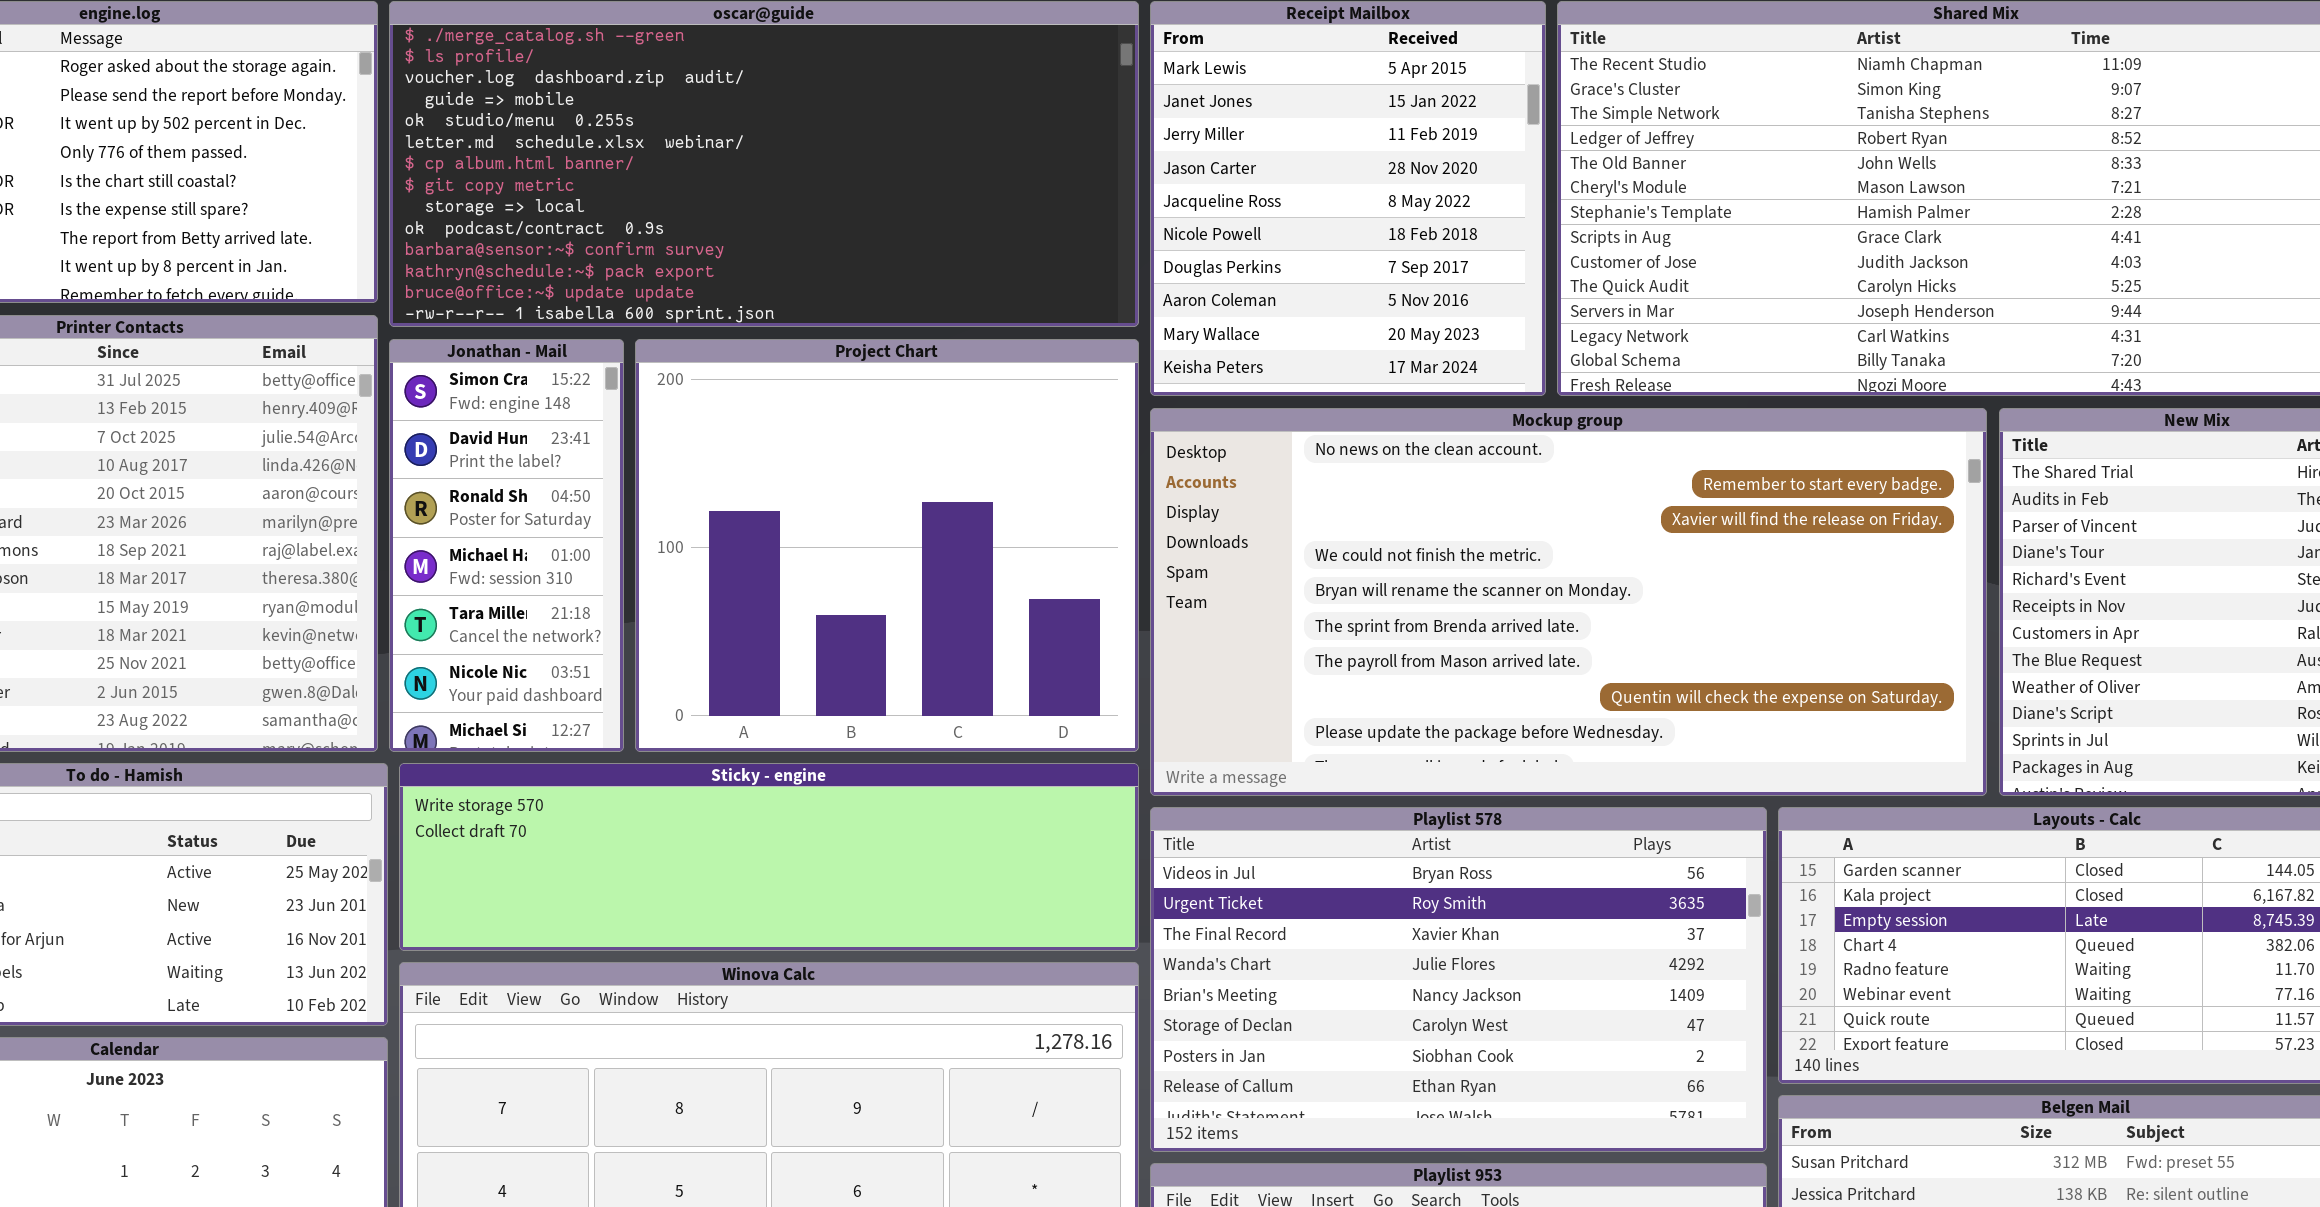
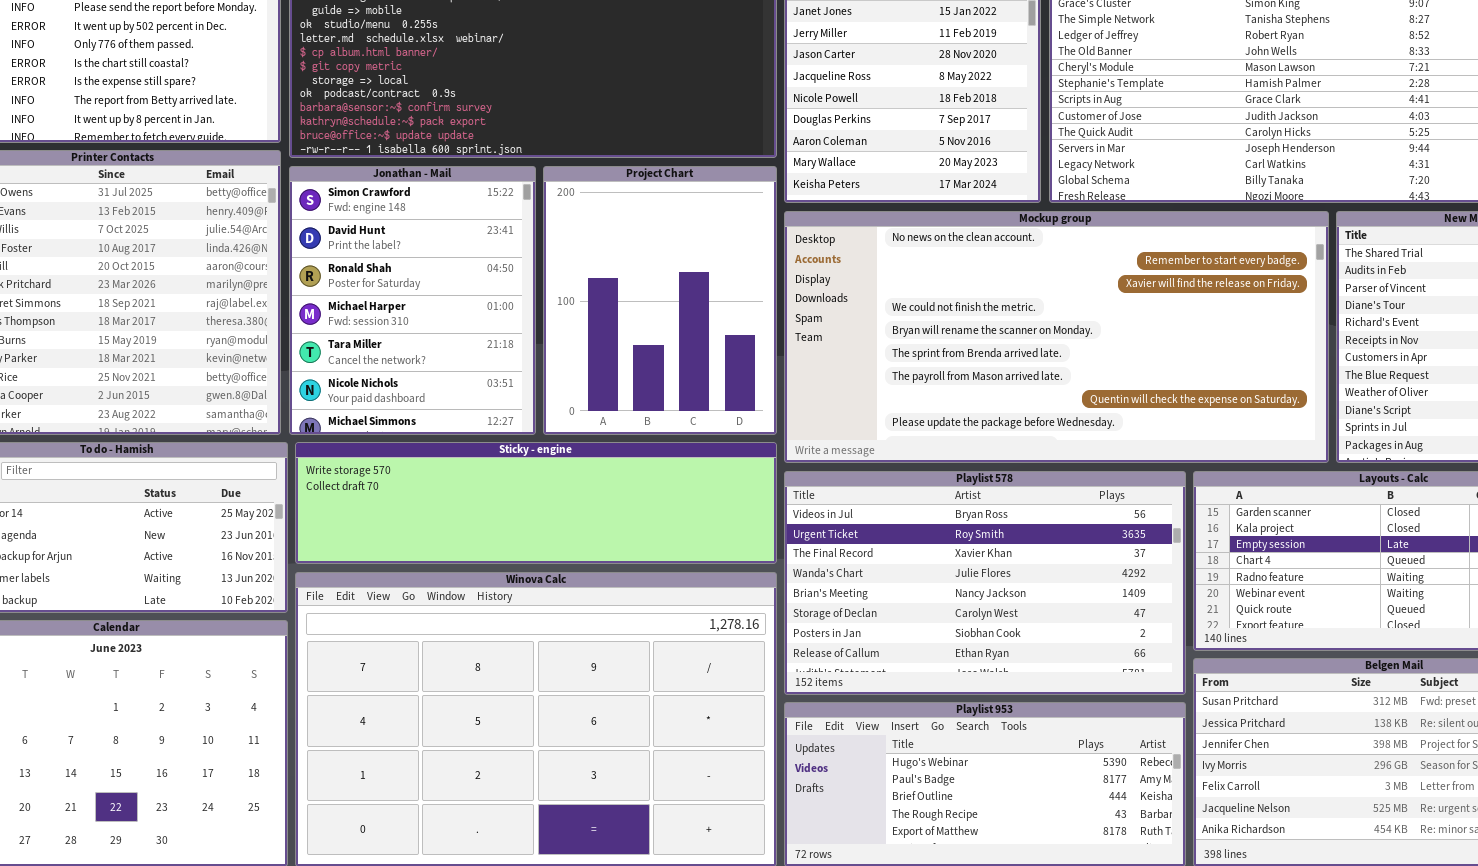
Jonathan - Mail: [389,339,624,752] -> [289,166,536,435], resized
Project Chart: [635,339,1139,752] -> [543,166,777,435], resized

